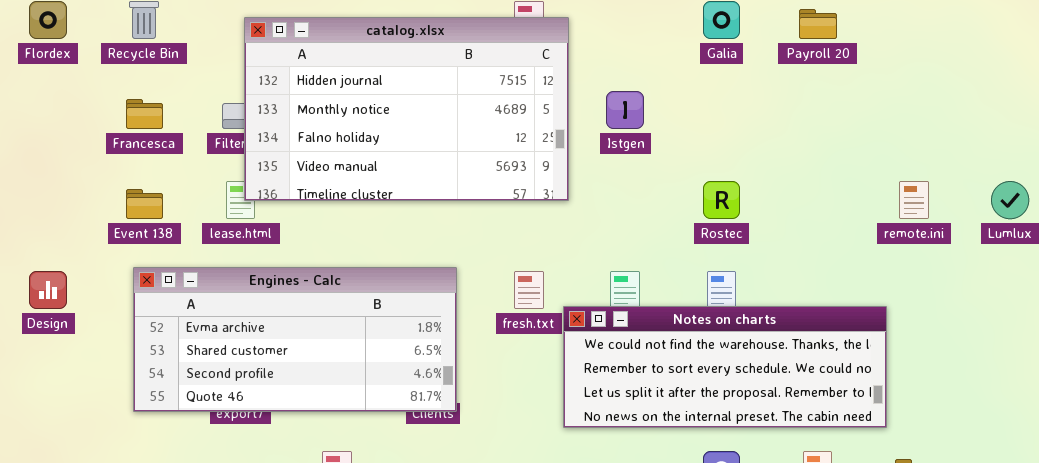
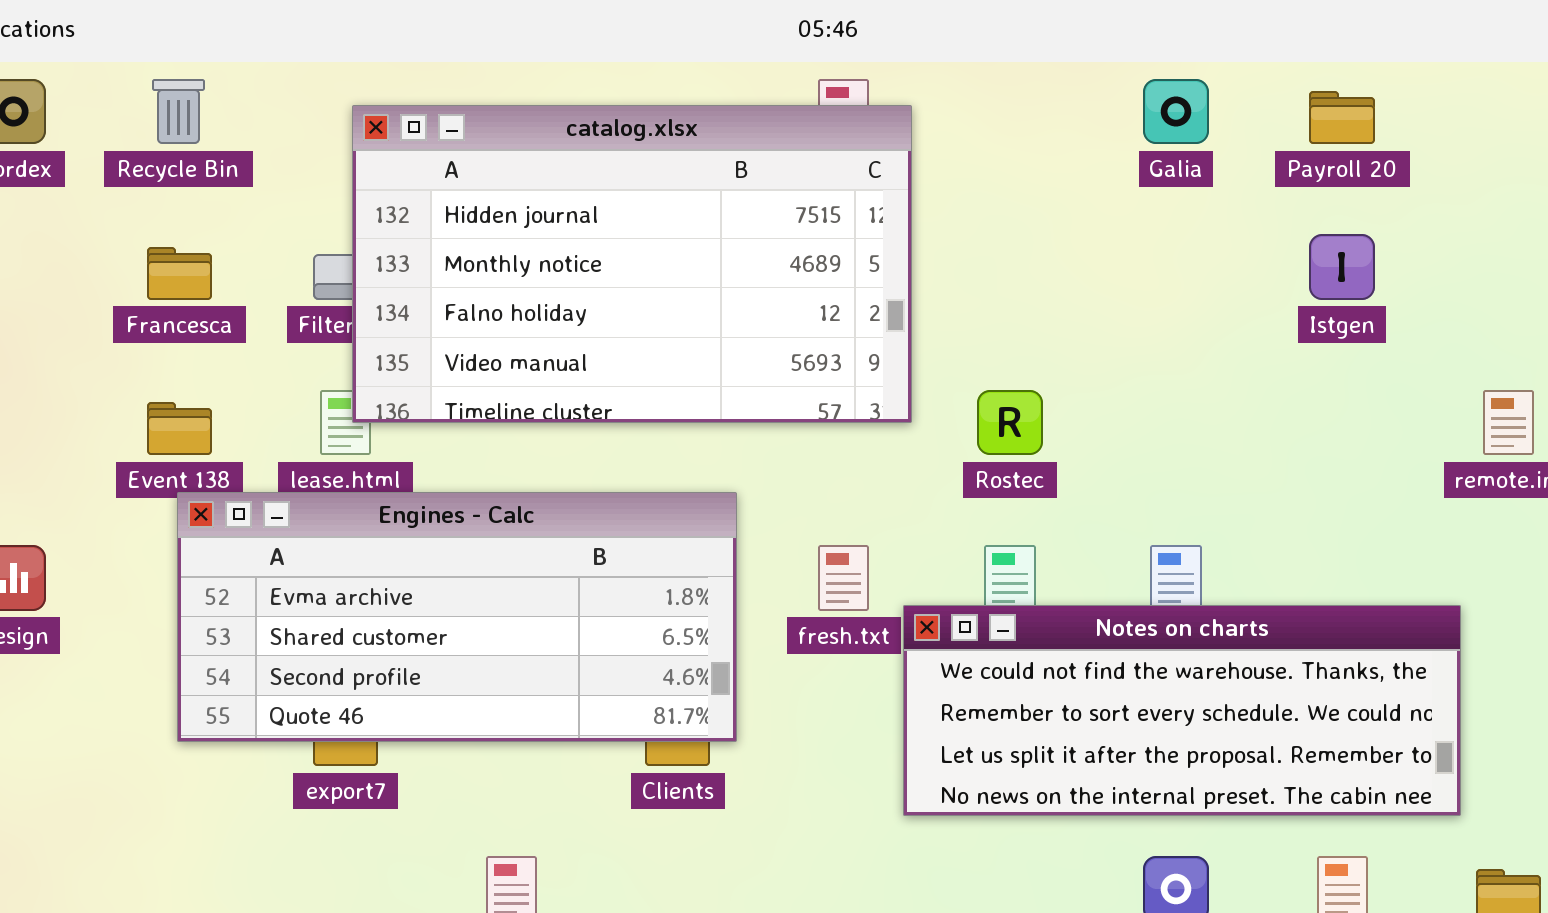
Istgen: [606,91,644,129] -> [1309,234,1375,300], moved
Rostec: [703,181,740,219] -> [977,390,1043,455], moved
Engines - Calc: [133,267,457,412] -> [177,492,737,742], moved

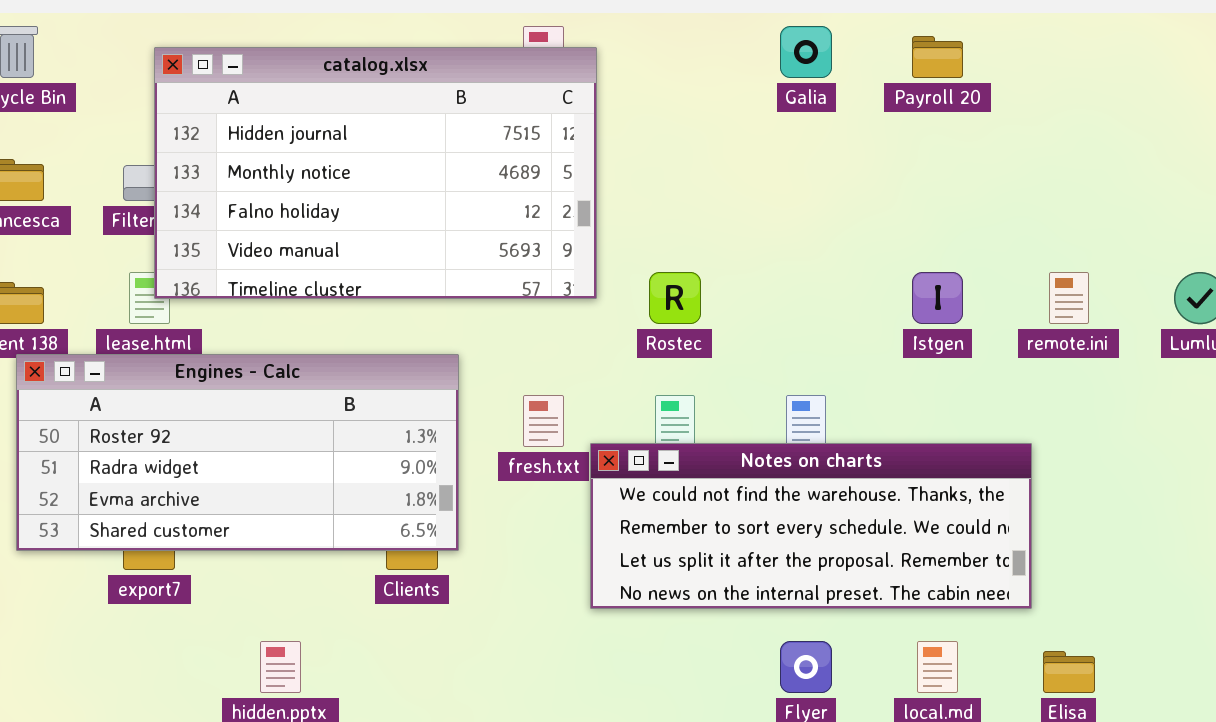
Istgen: [1309,234,1375,300] -> [912,272,963,324], moved
Engines - Calc: [177,492,737,742] -> [16,354,459,551], scrolled up 2 rows

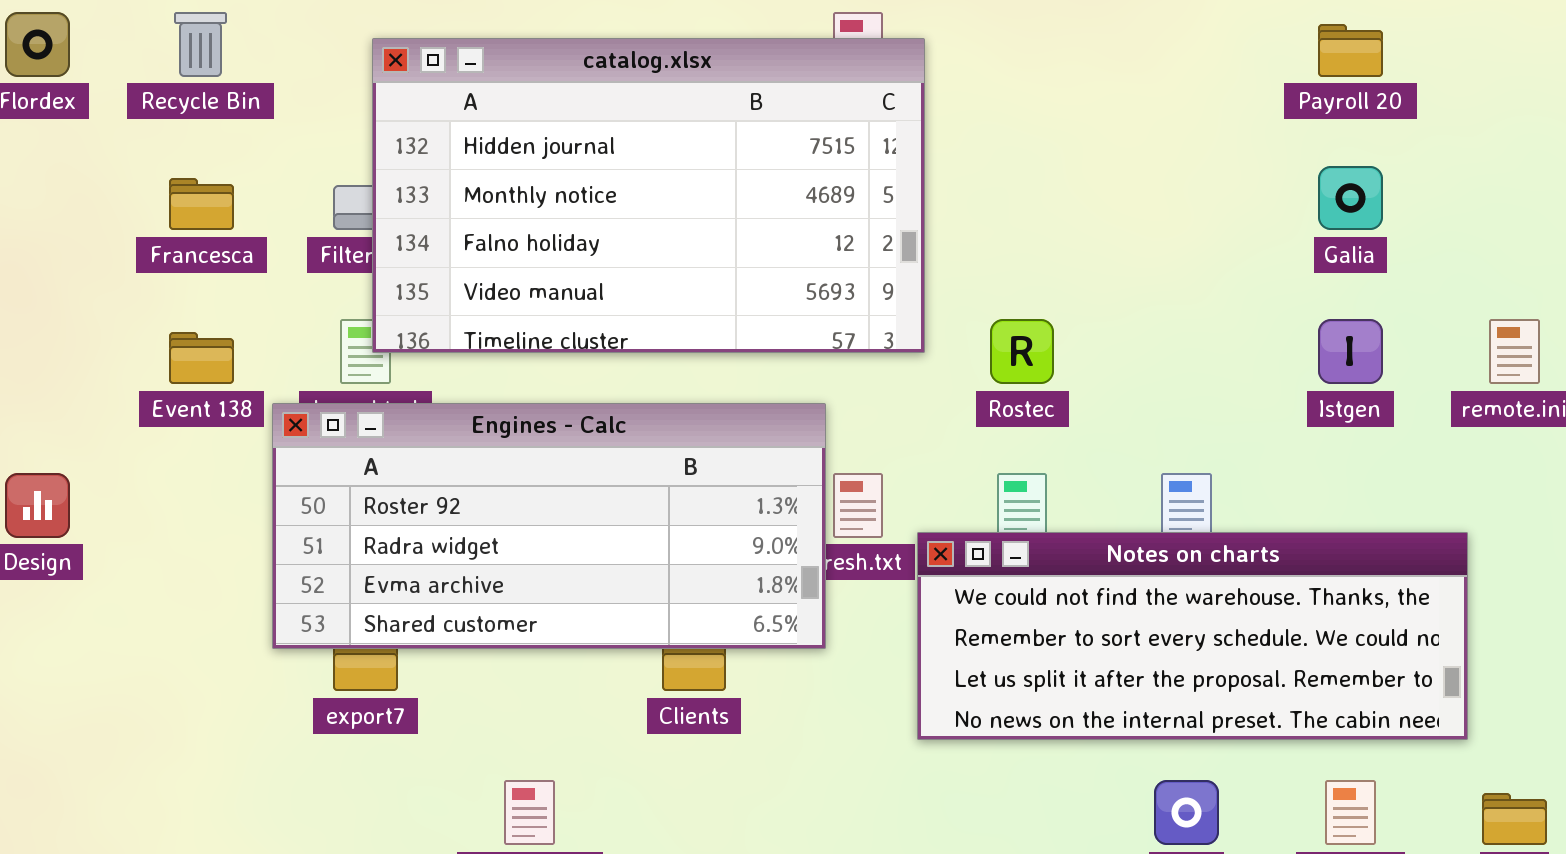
Galia: [780,26,832,78] -> [1318,166,1383,230], moved
Engines - Calc: [16,354,459,551] -> [272,403,826,649], moved

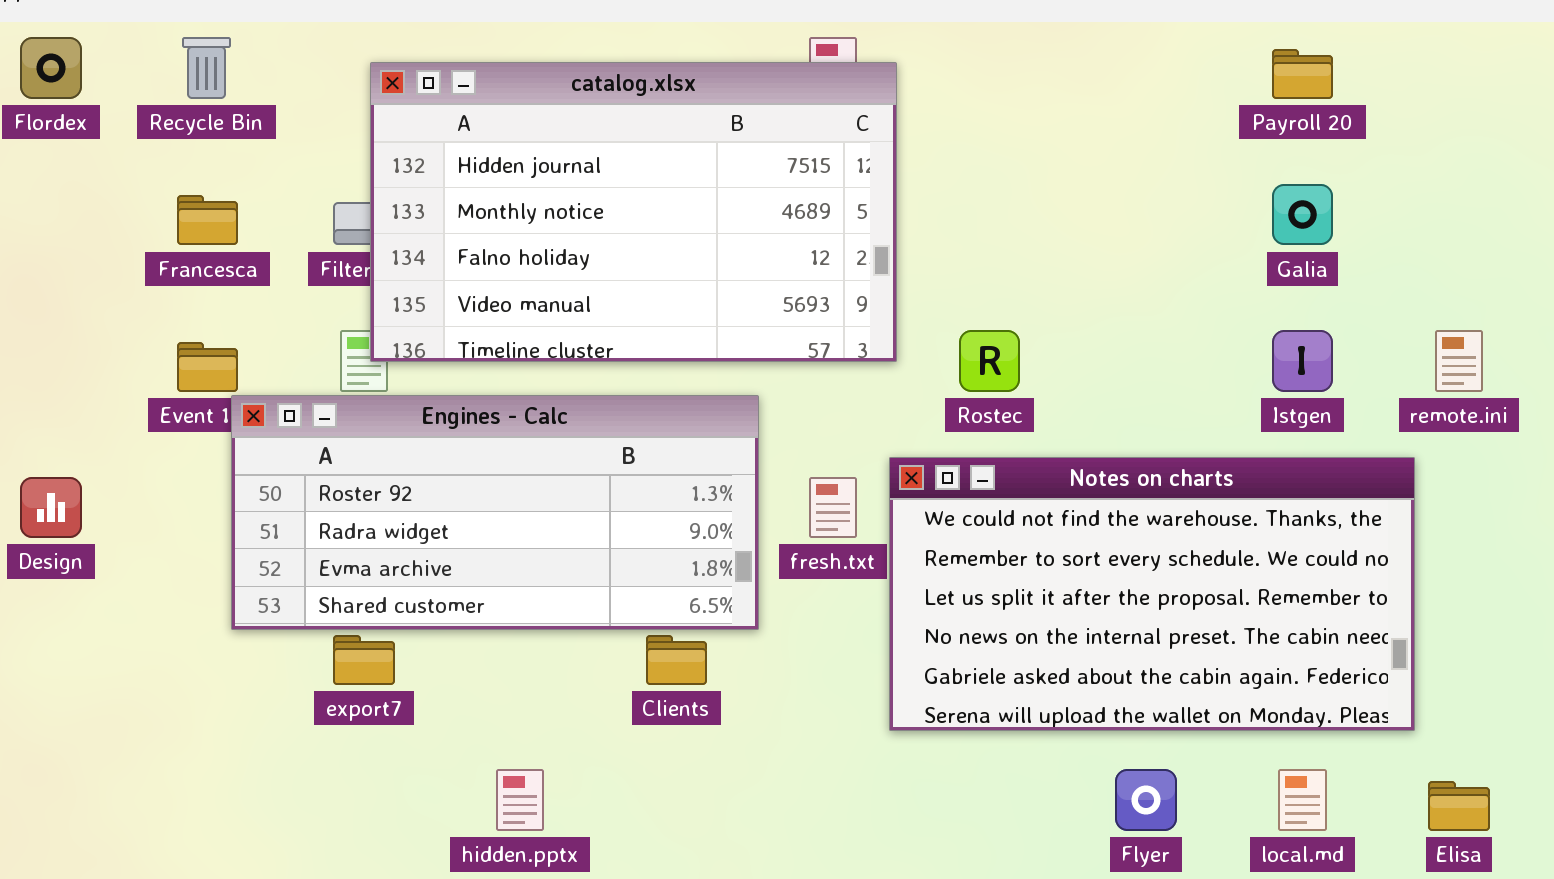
Engines - Calc: [272,403,826,649] -> [231,395,759,630], moved
Notes on charts: [917,532,1468,740] -> [889,457,1415,731], resized

